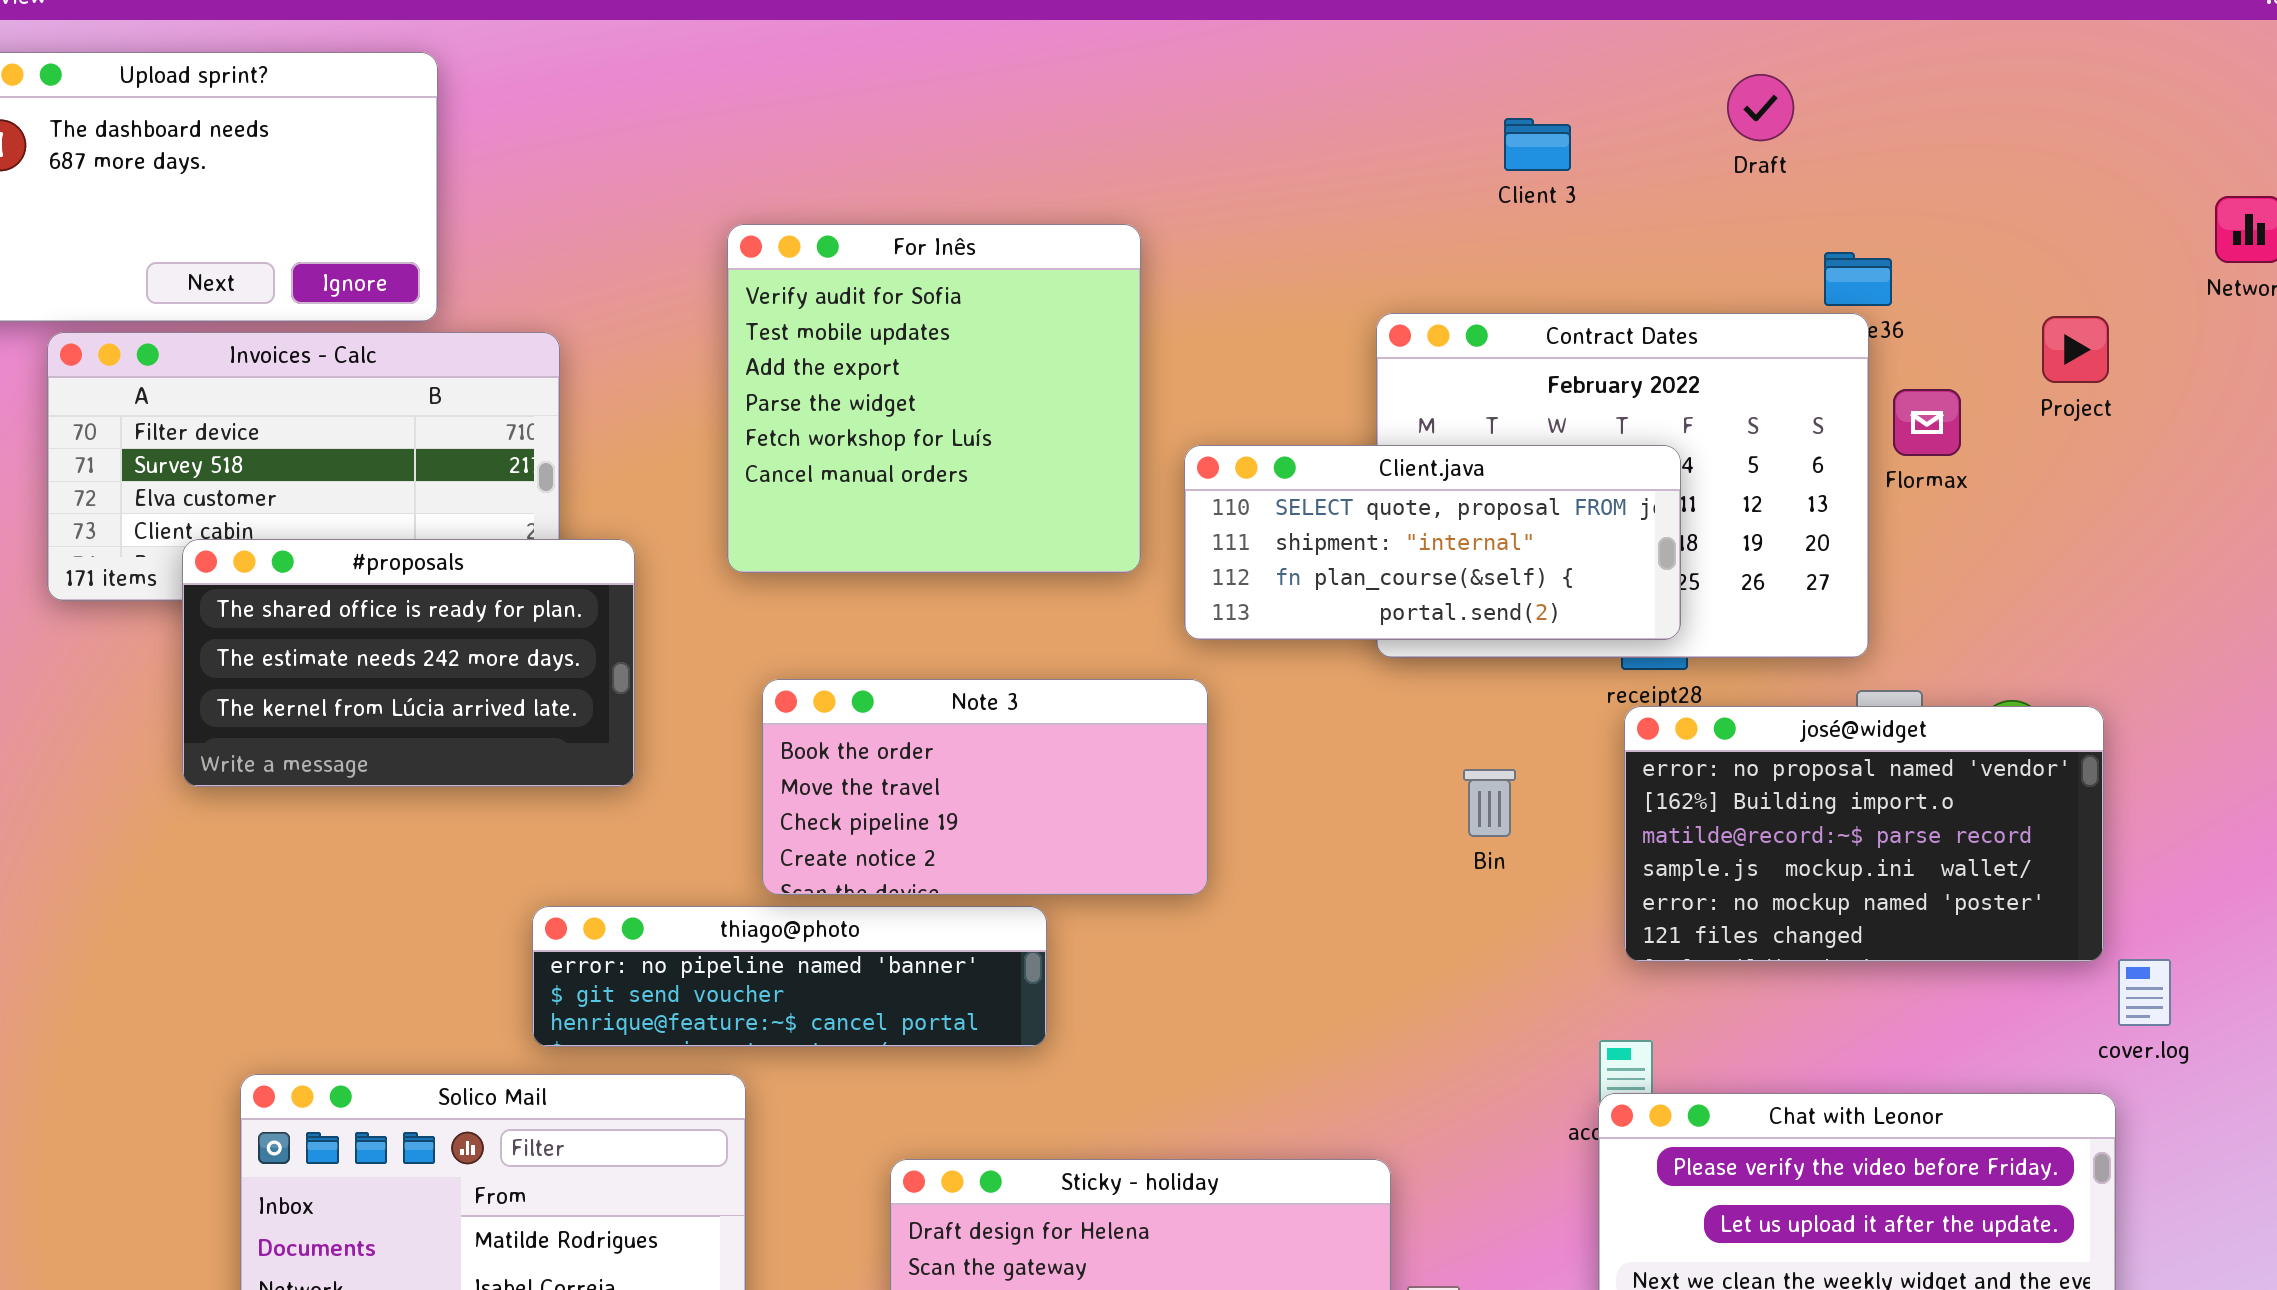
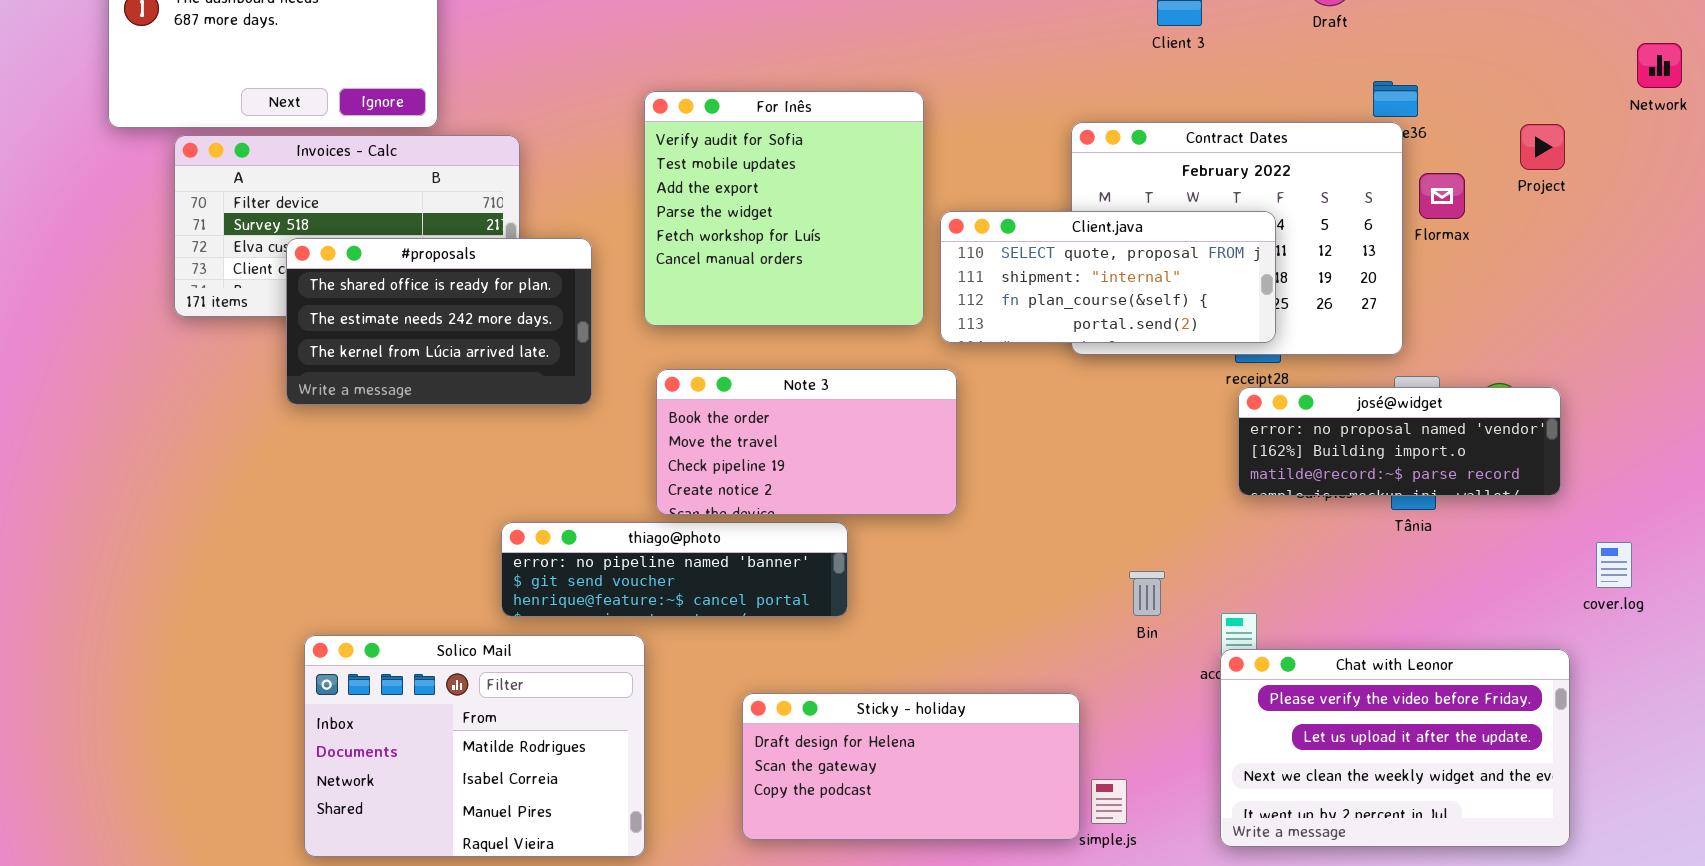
For Inês: [727,224,1141,573] -> [644,91,924,326], moved
#proposals: [182,539,635,787] -> [286,238,592,405], moved
josé@widget: [1624,706,2104,962] -> [1238,387,1561,496], resized
Bin: [1463,769,1516,837] -> [1129,571,1165,616], moved
cover.log: [2118,959,2171,1026] -> [1596,542,1632,588], moved

